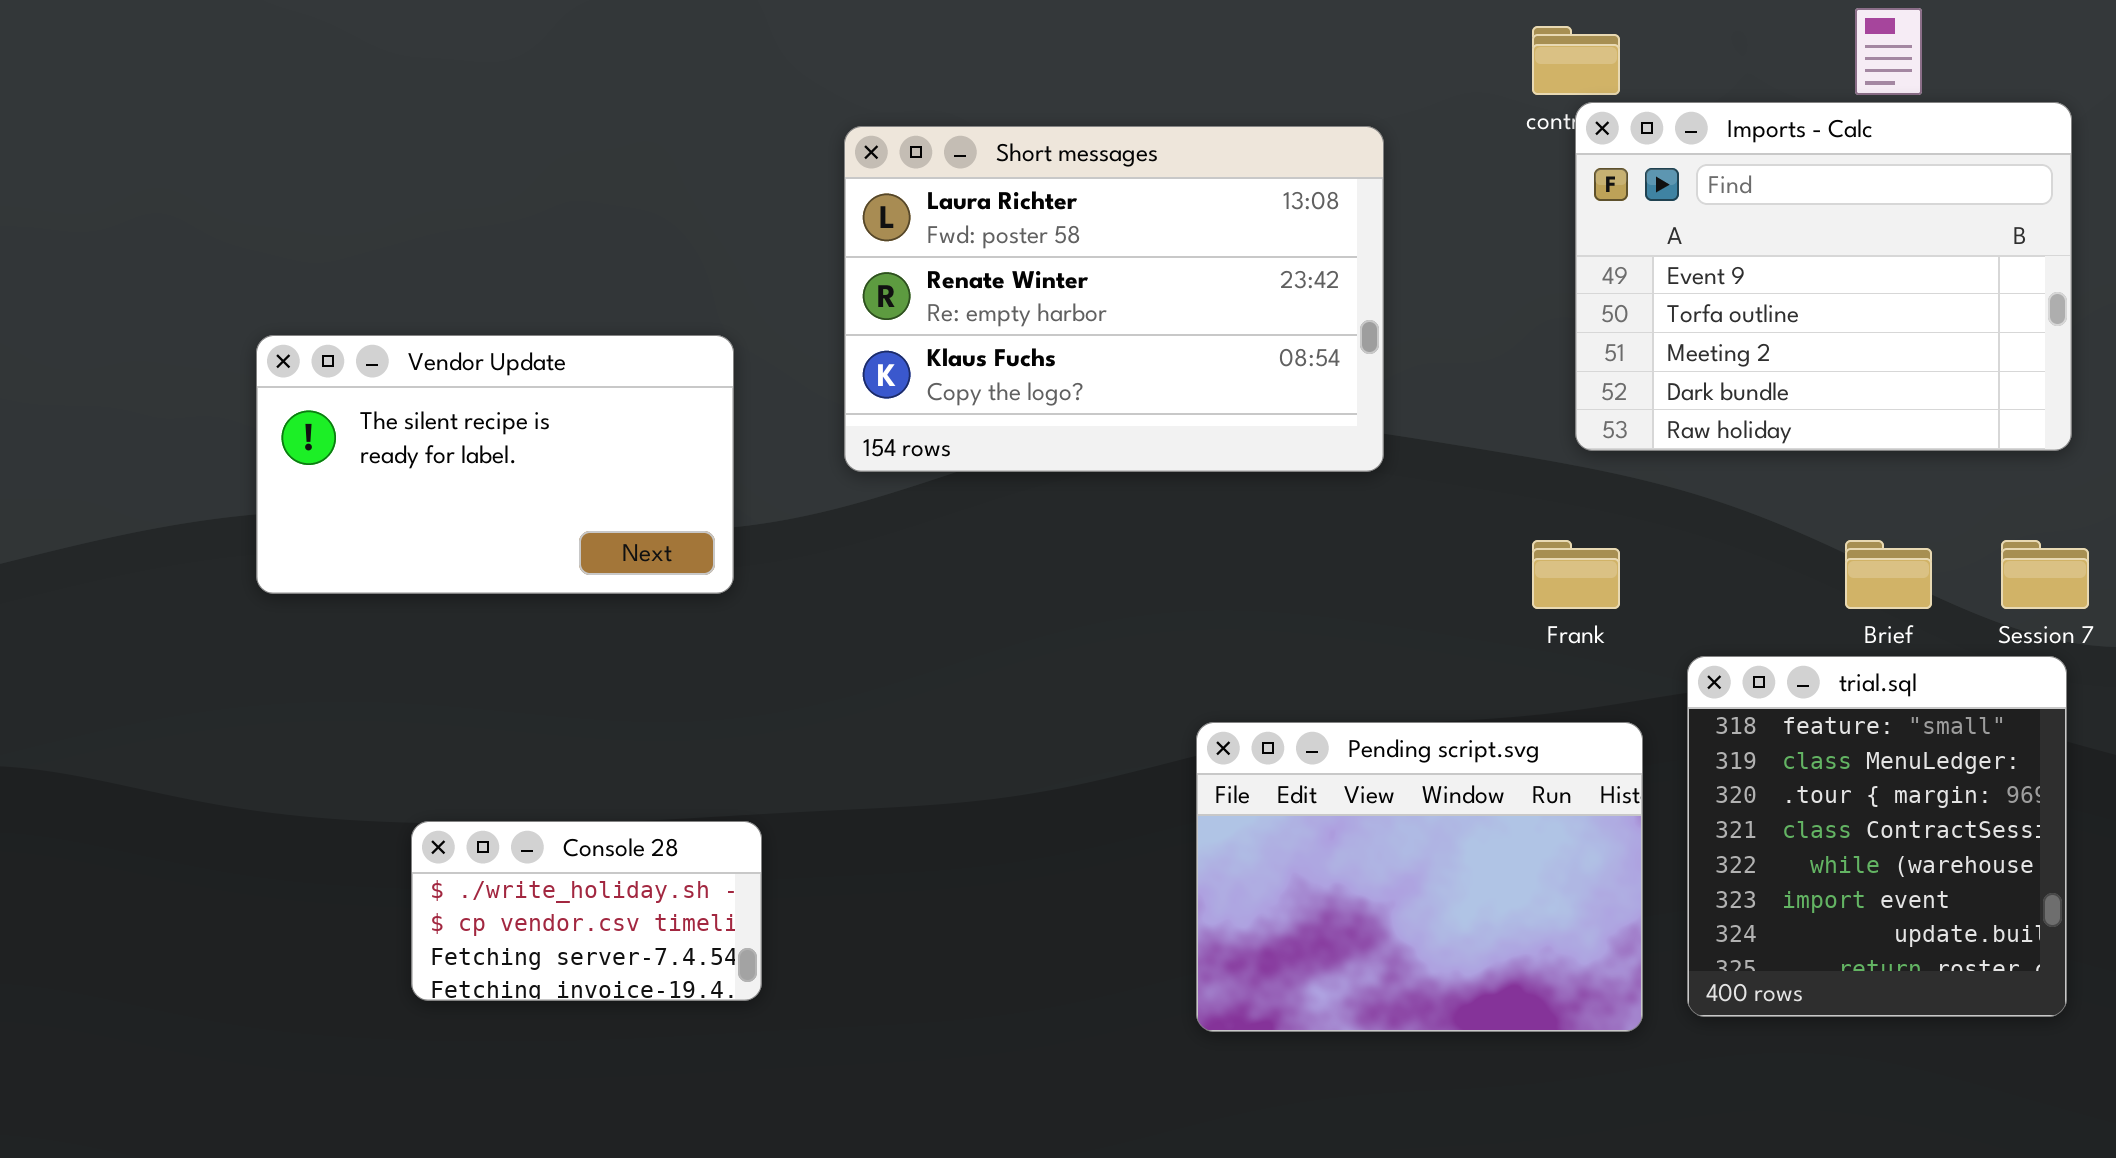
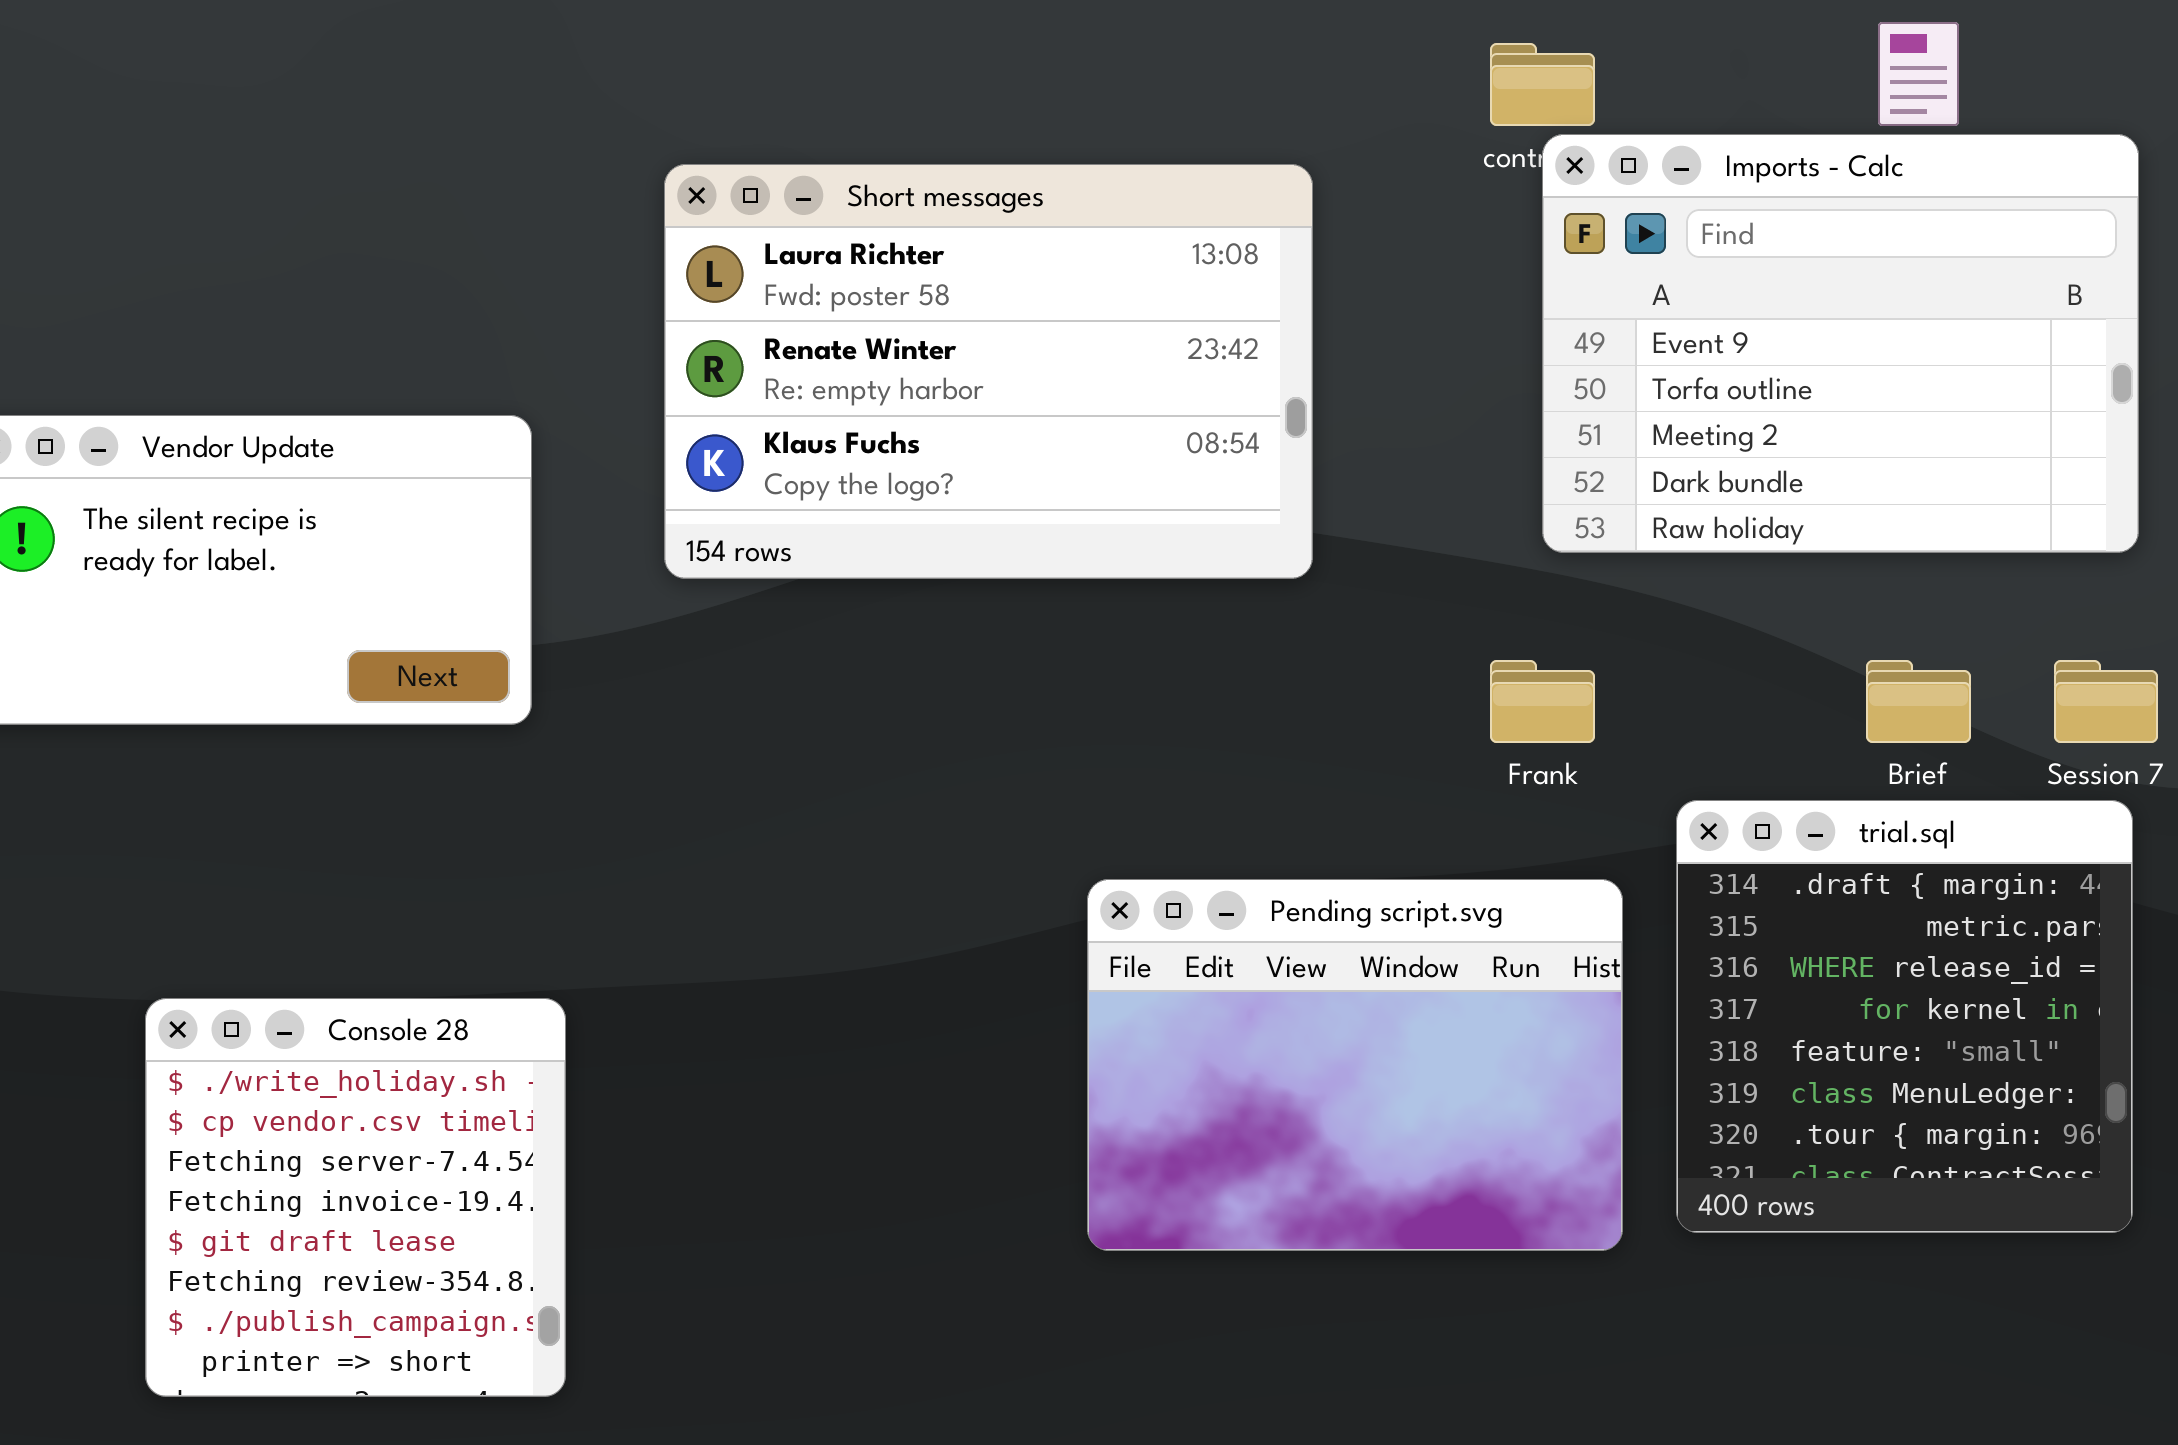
trial.sql: [1687,656,2067,1017] -> [1676,800,2133,1233], scrolled up 4 rows
Console 28: [411,821,762,1001] -> [145,998,566,1397], resized

